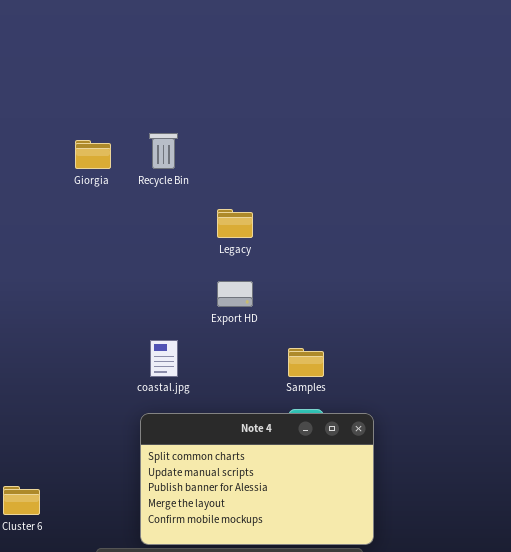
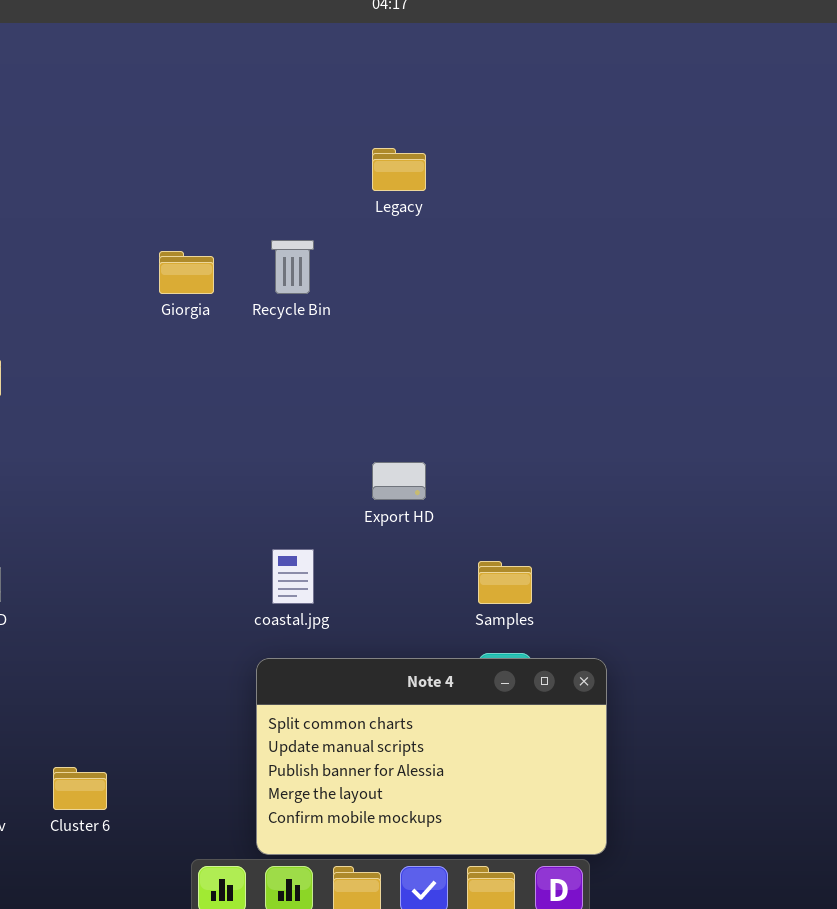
Legacy: [217,209,253,238] -> [372,148,426,191], moved

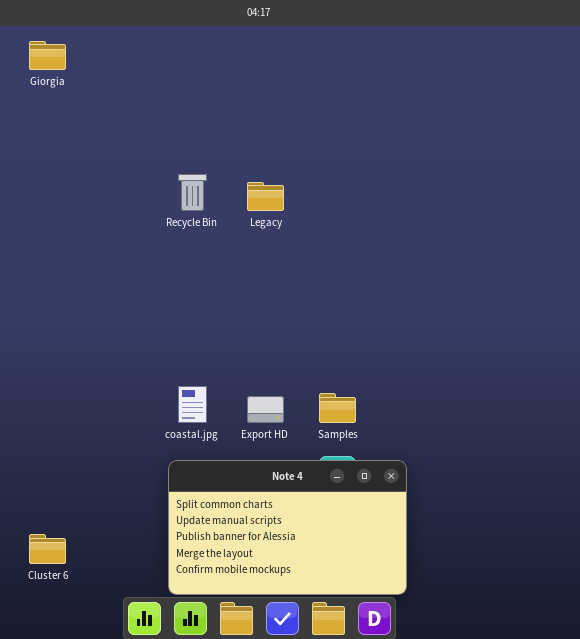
Legacy: [372,148,426,191] -> [247,182,284,211], moved
Giorgia: [159,251,214,294] -> [29,41,66,70], moved
Export HD: [372,462,426,500] -> [247,396,284,423], moved

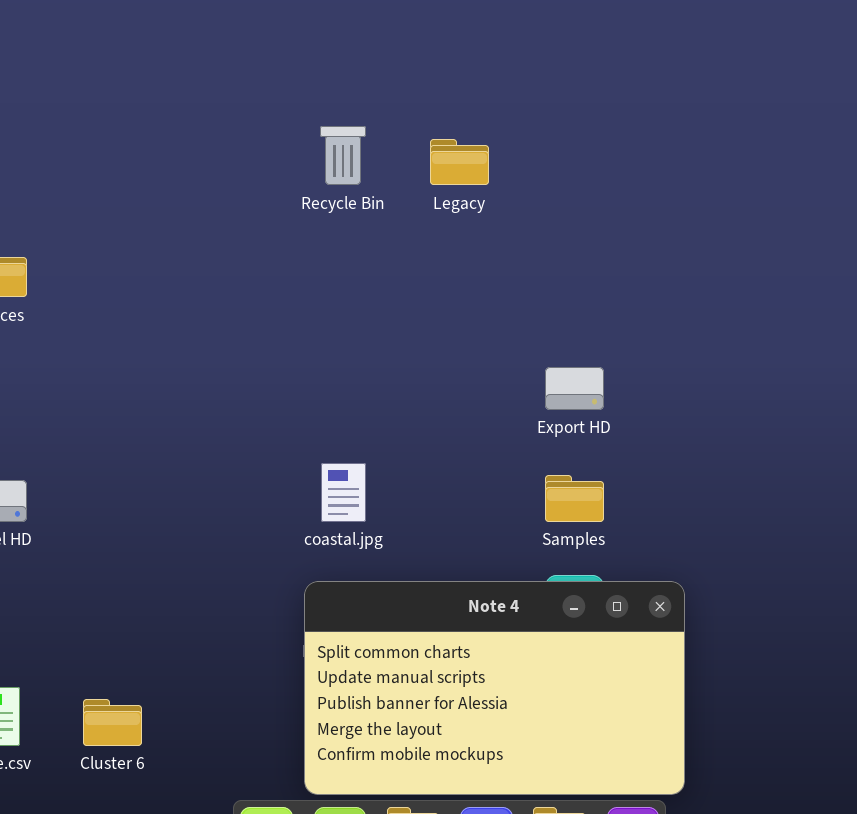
Export HD: [247,396,284,423] -> [545,367,604,410], moved

